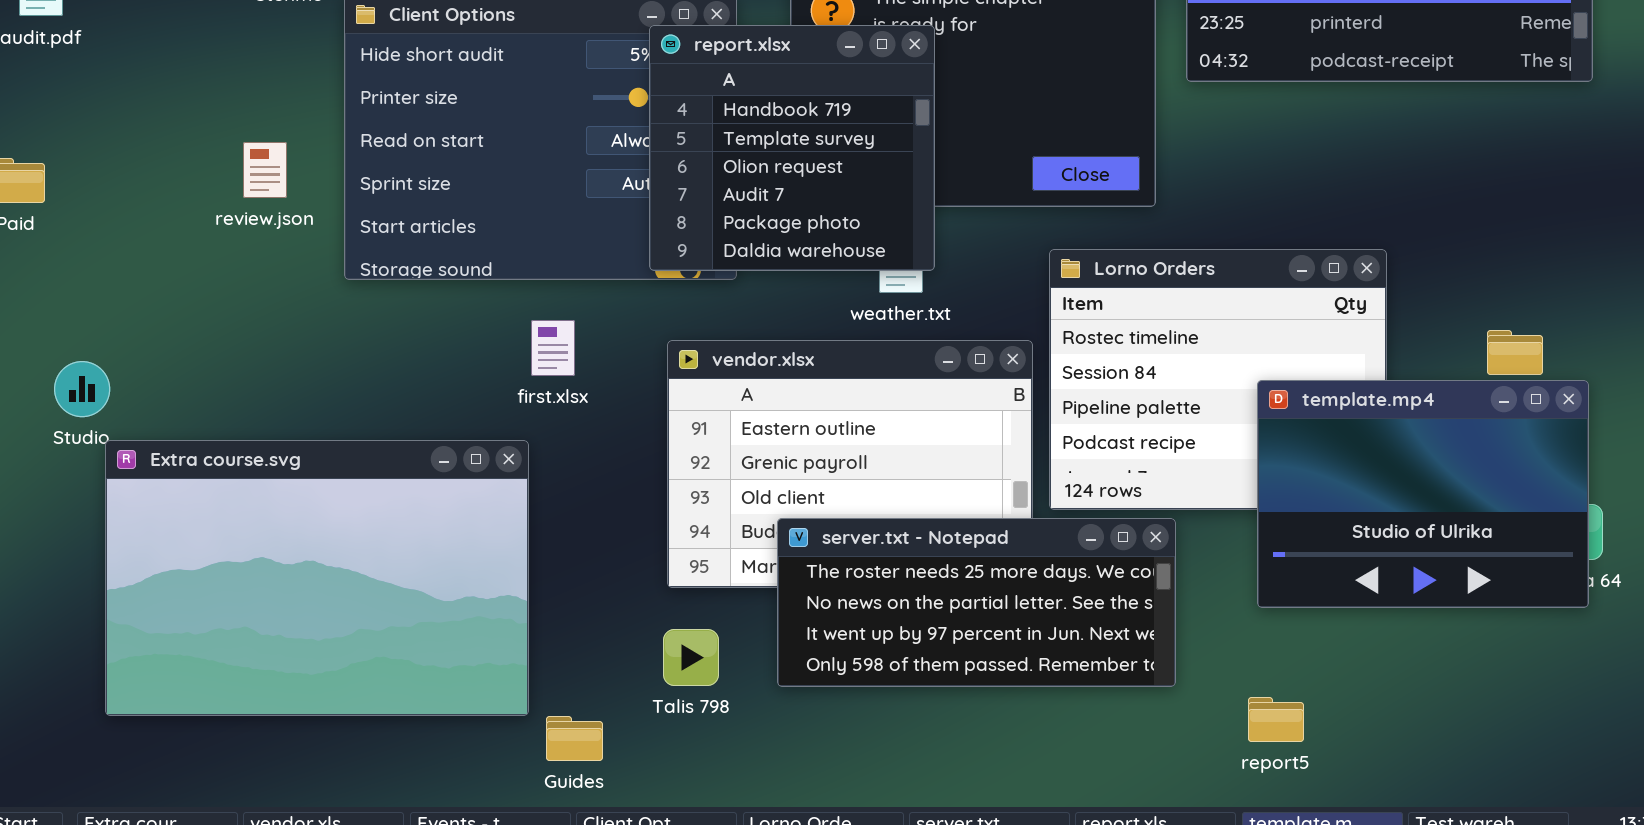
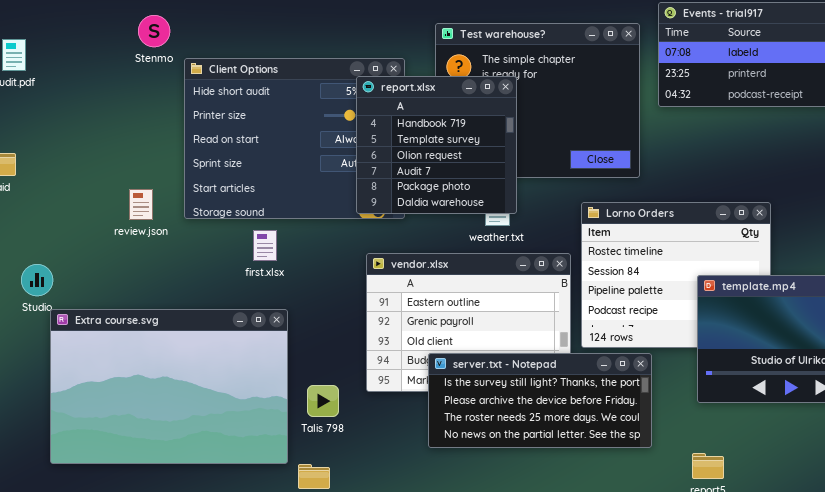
review.json: [243,142,287,198] -> [129,189,153,220], moved
first.xlsx: [531,320,575,376] -> [253,230,277,261], moved
server.txt - Notepad: [777,518,1176,687] -> [428,353,652,448], scrolled up 2 rows
Talis 798: [663,629,719,686] -> [307,385,339,417], moved

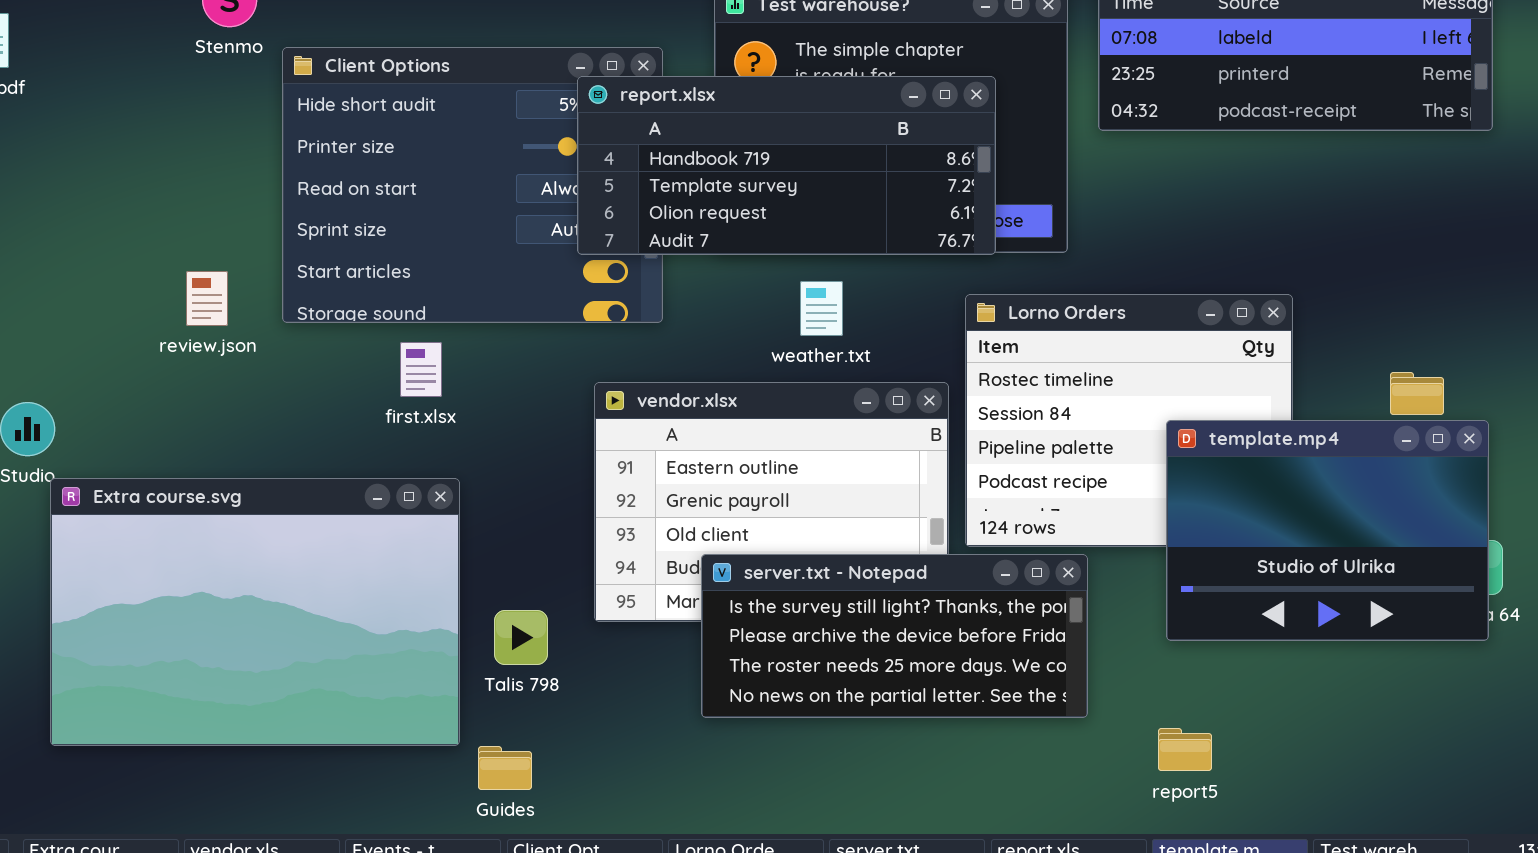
report.xlsx: [356,76,517,214] -> [577,76,996,255], resized

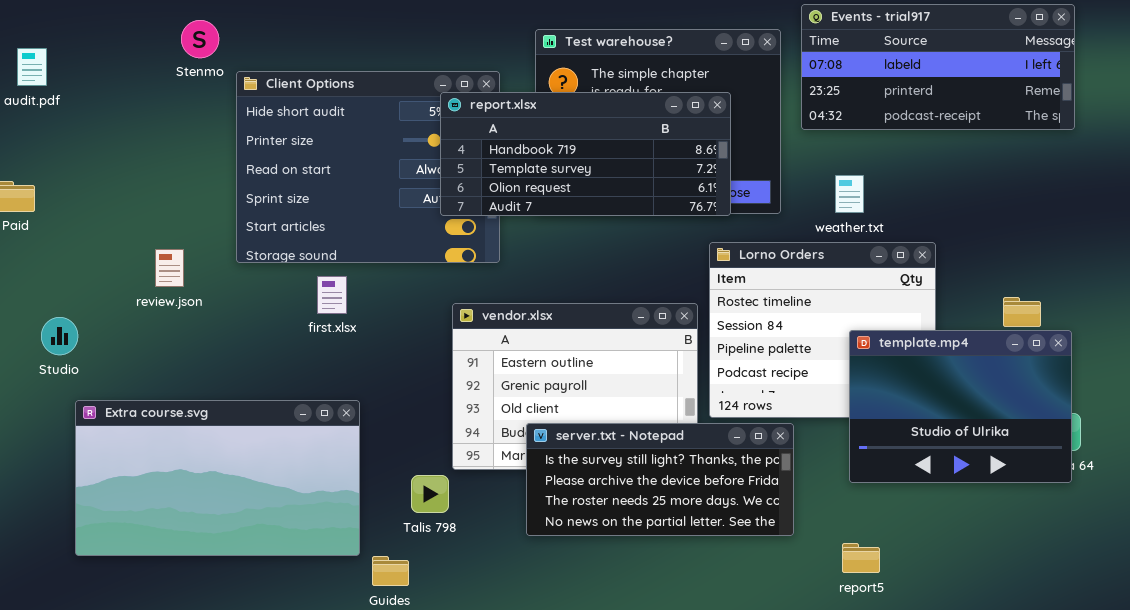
review.json: [186,271,228,326] -> [155,249,184,287], moved
weather.txt: [800,281,843,336] -> [835,175,864,213], moved
Extra course.svg: [50,478,460,746] -> [75,400,360,556], resized
Talis 798: [494,610,548,665] -> [411,475,449,513], moved

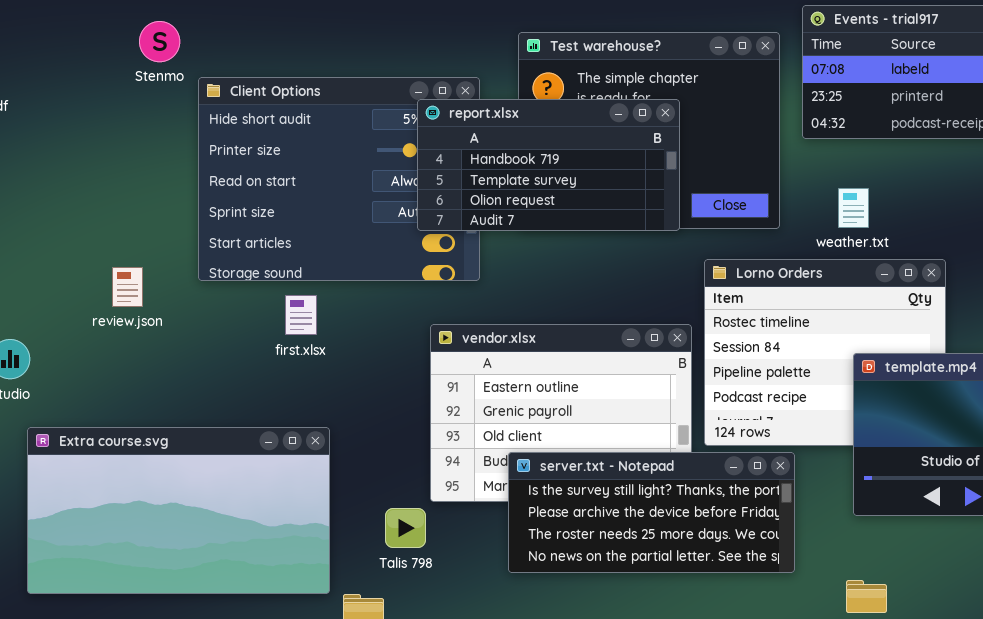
report.xlsx: [440,92,731,216] -> [417,99,680,231], resized

